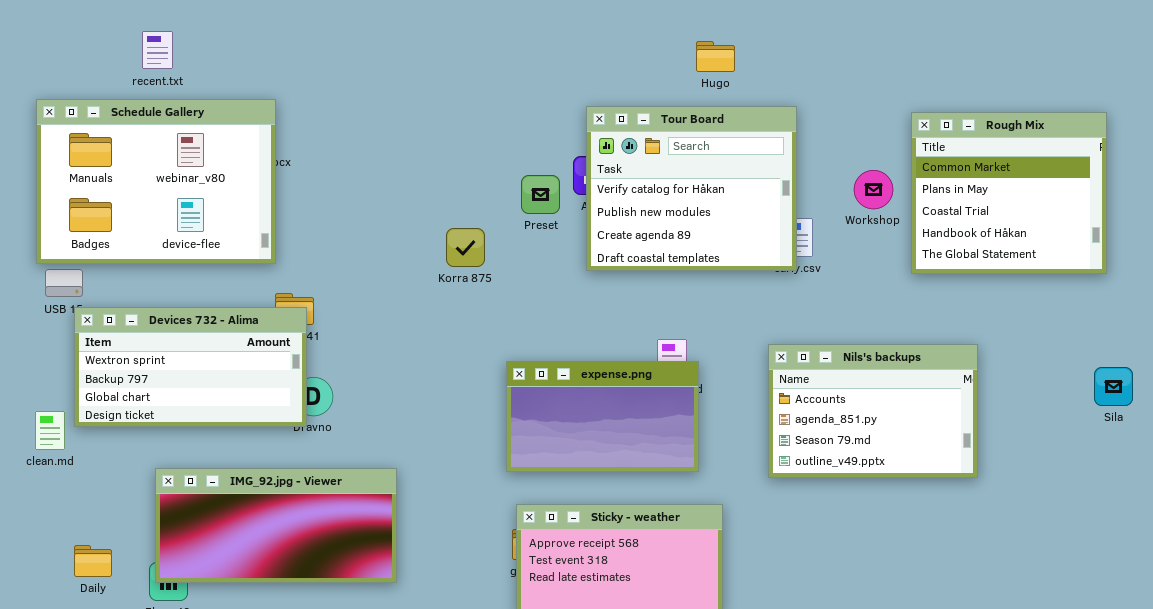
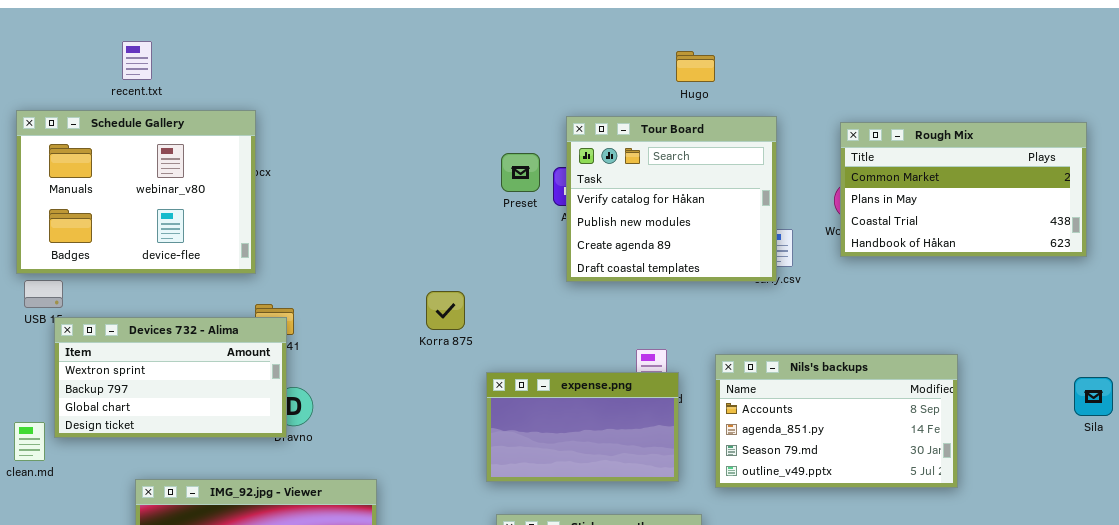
Rough Mix: [911,112,1107,274] -> [840,122,1087,257], resized
Preset: [521,175,560,214] -> [501,153,540,192], moved
Korra 875: [446,228,485,267] -> [426,291,465,330], moved
Nils's backups: [768,344,978,478] -> [715,354,958,488], resized

